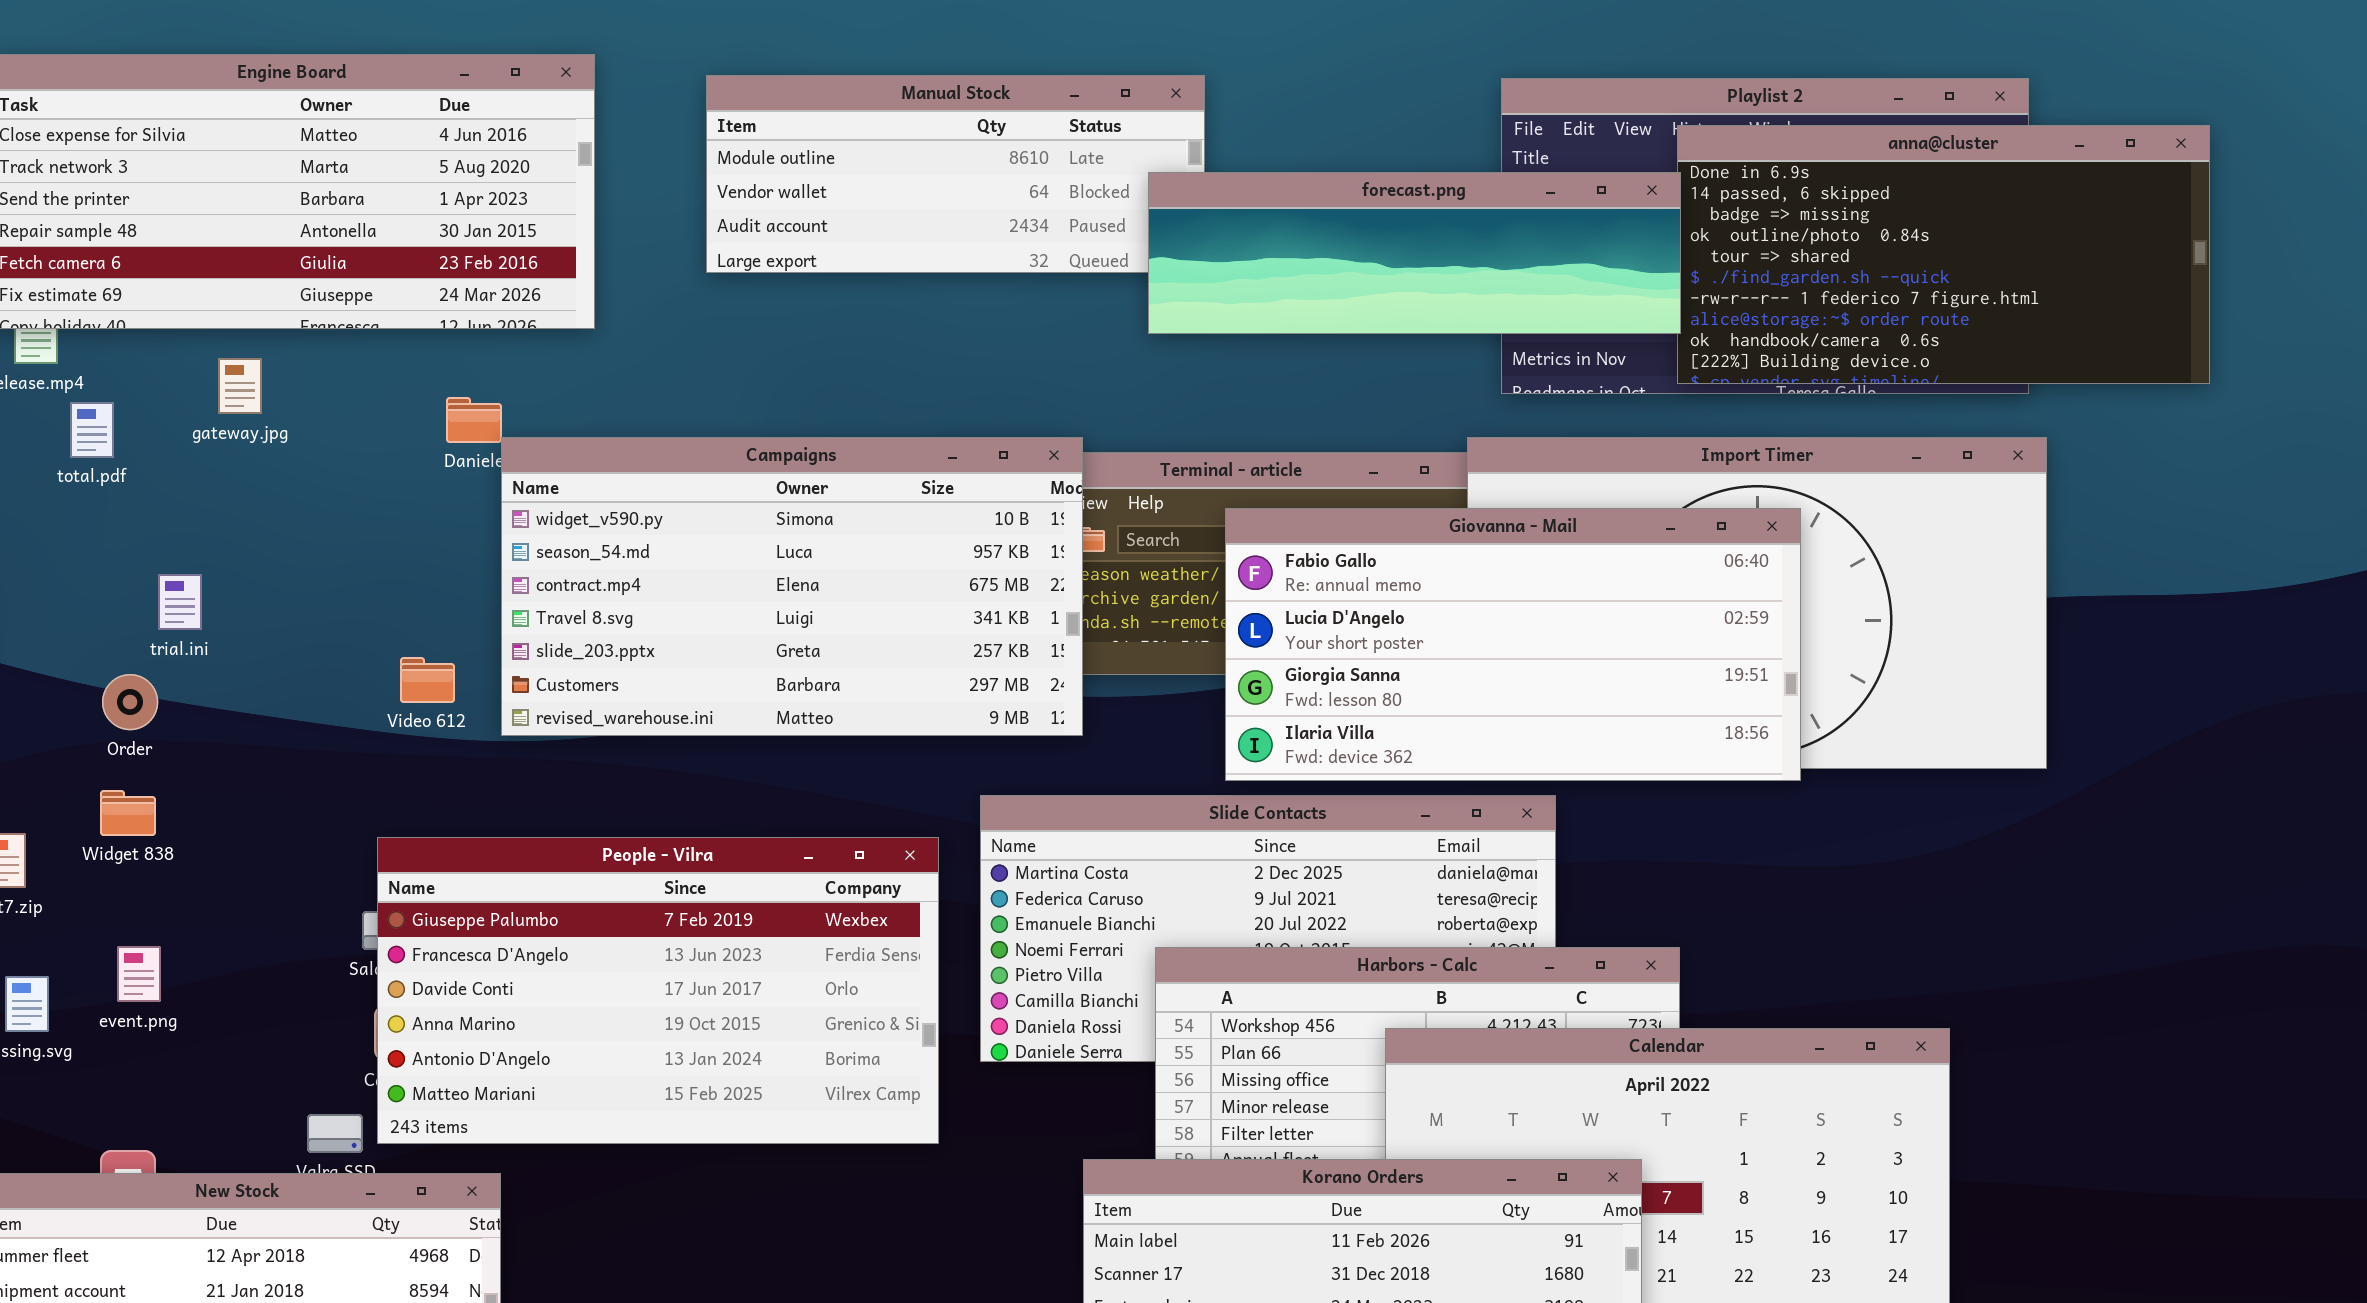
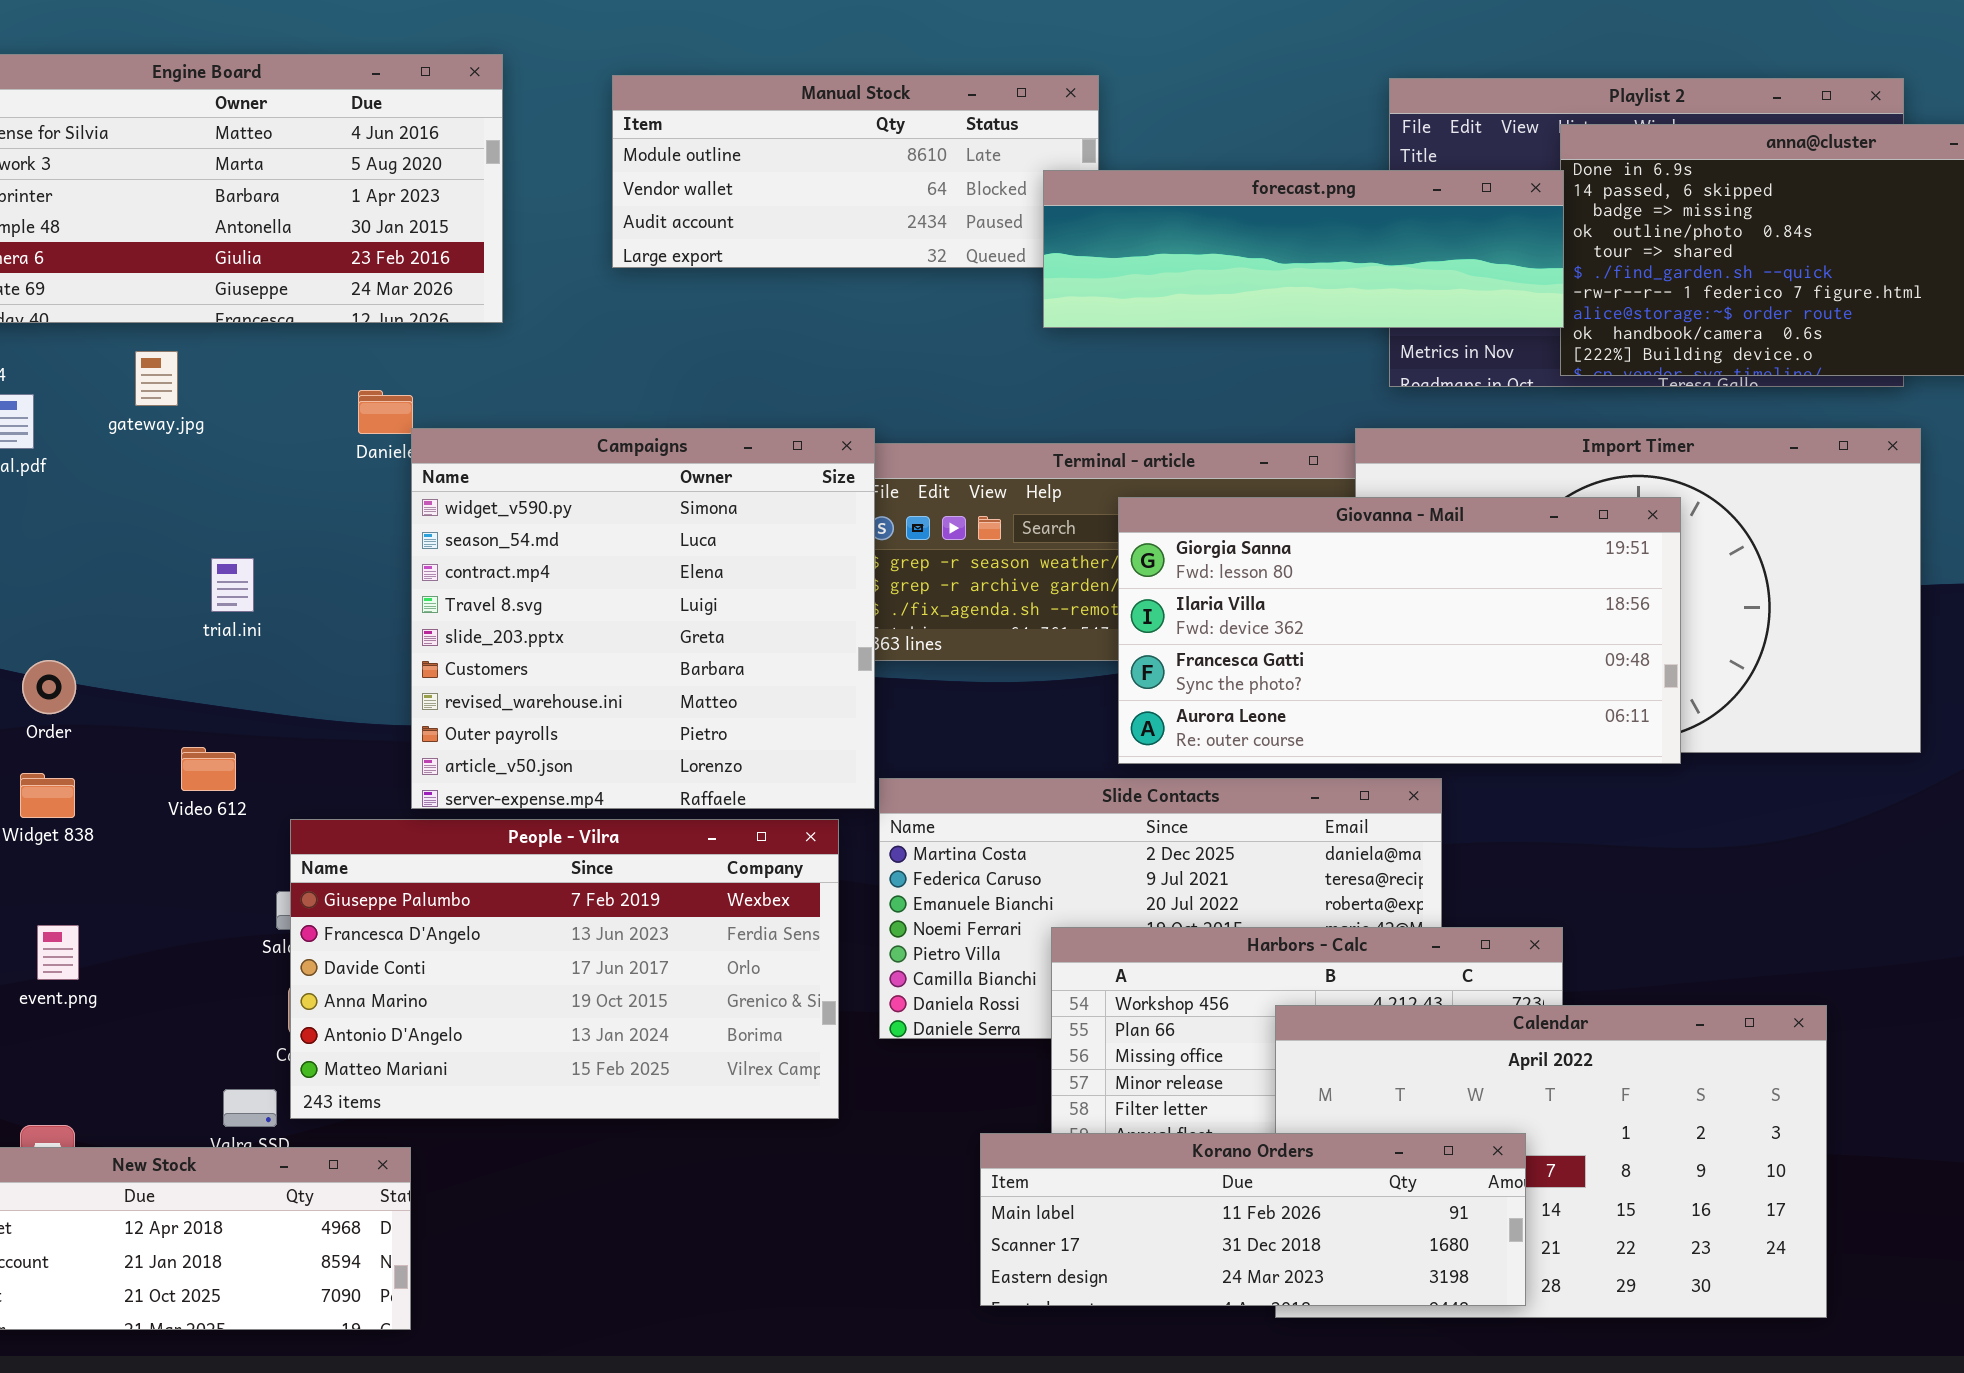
Campaigns: [501,437,1083,736] -> [411,428,875,809], resized
Giovanna - Mail: [1225,508,1801,781] -> [1118,497,1681,764], scrolled down 2 rows
trial.ini: [158,574,202,630] -> [211,558,254,612], moved
Video 612: [400,657,455,703] -> [181,747,236,791], moved

